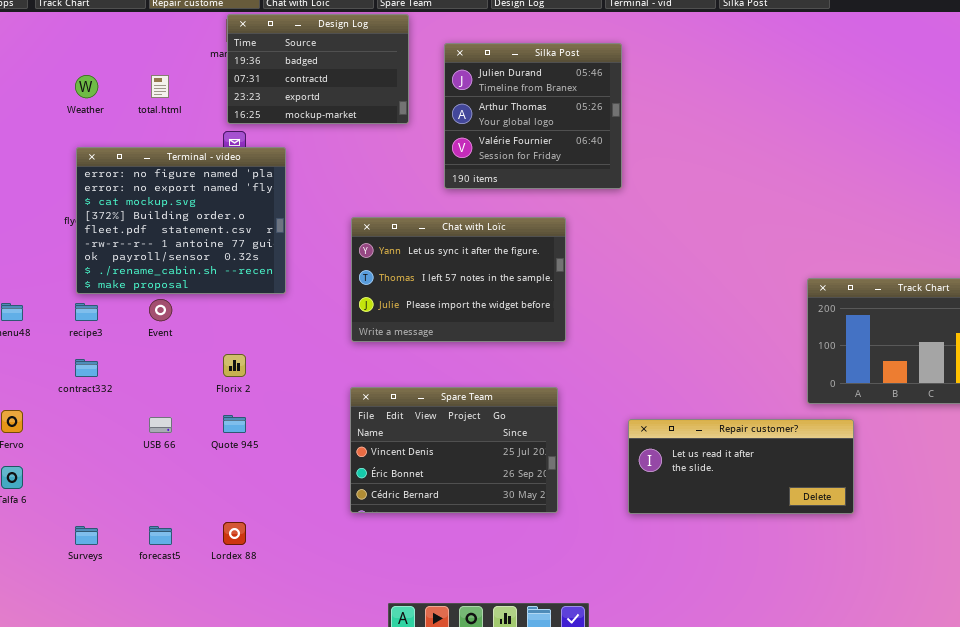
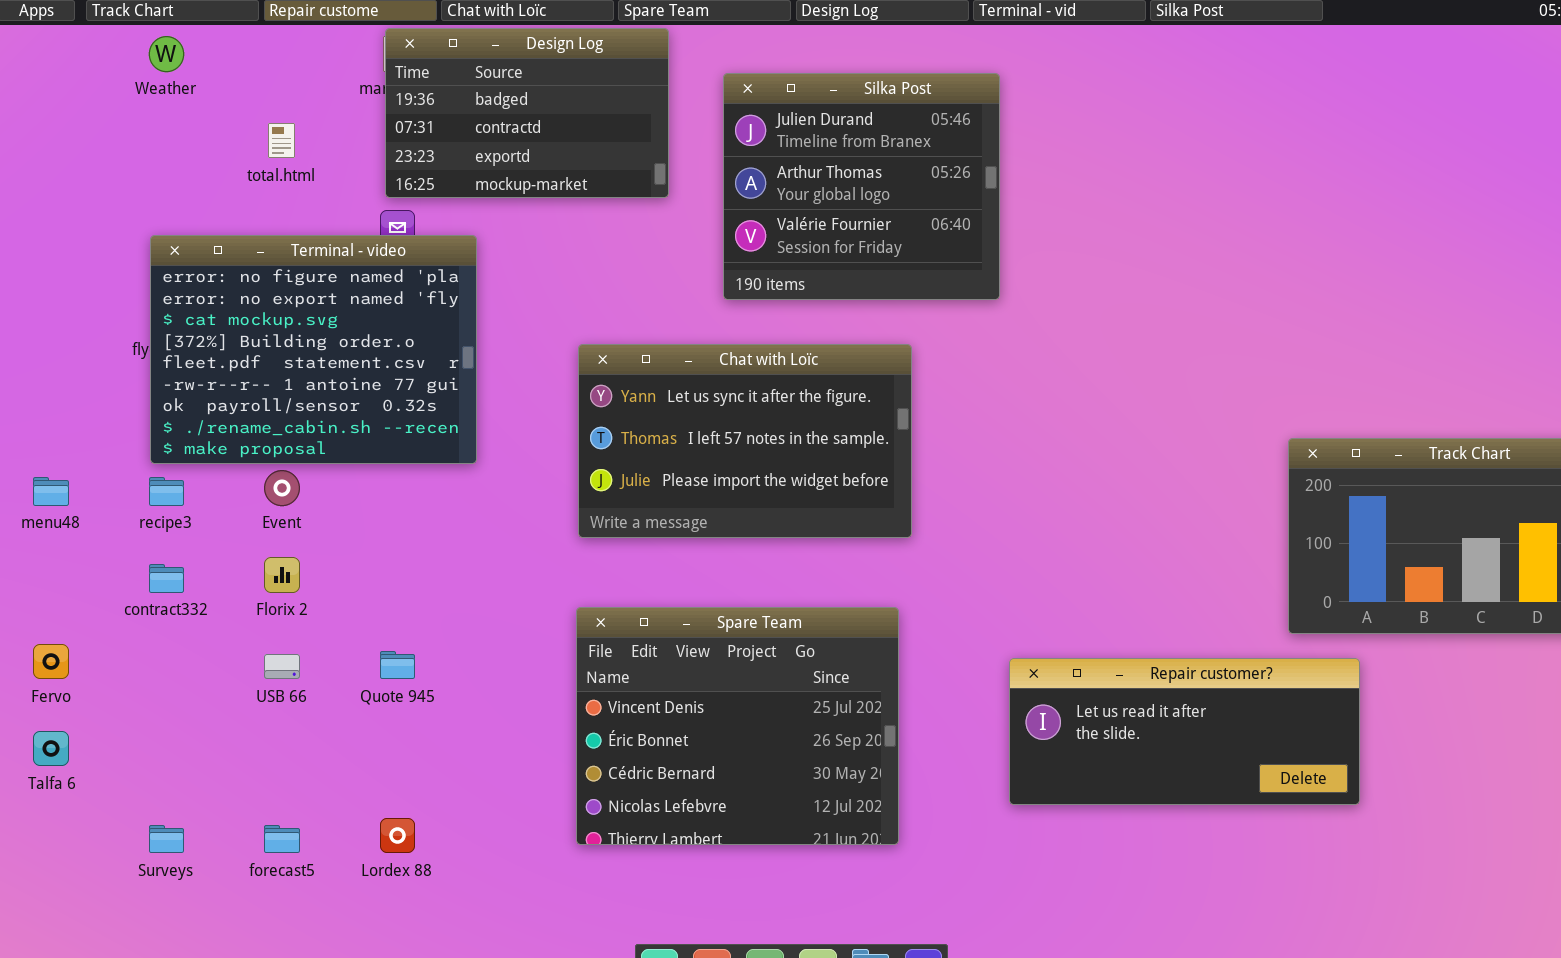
Weather: [75,75,98,98] -> [149,36,184,72], moved
Florix 2: [223,354,246,377] -> [264,557,300,593], moved
Spare Team: [350,387,558,513] -> [576,607,899,845], resized

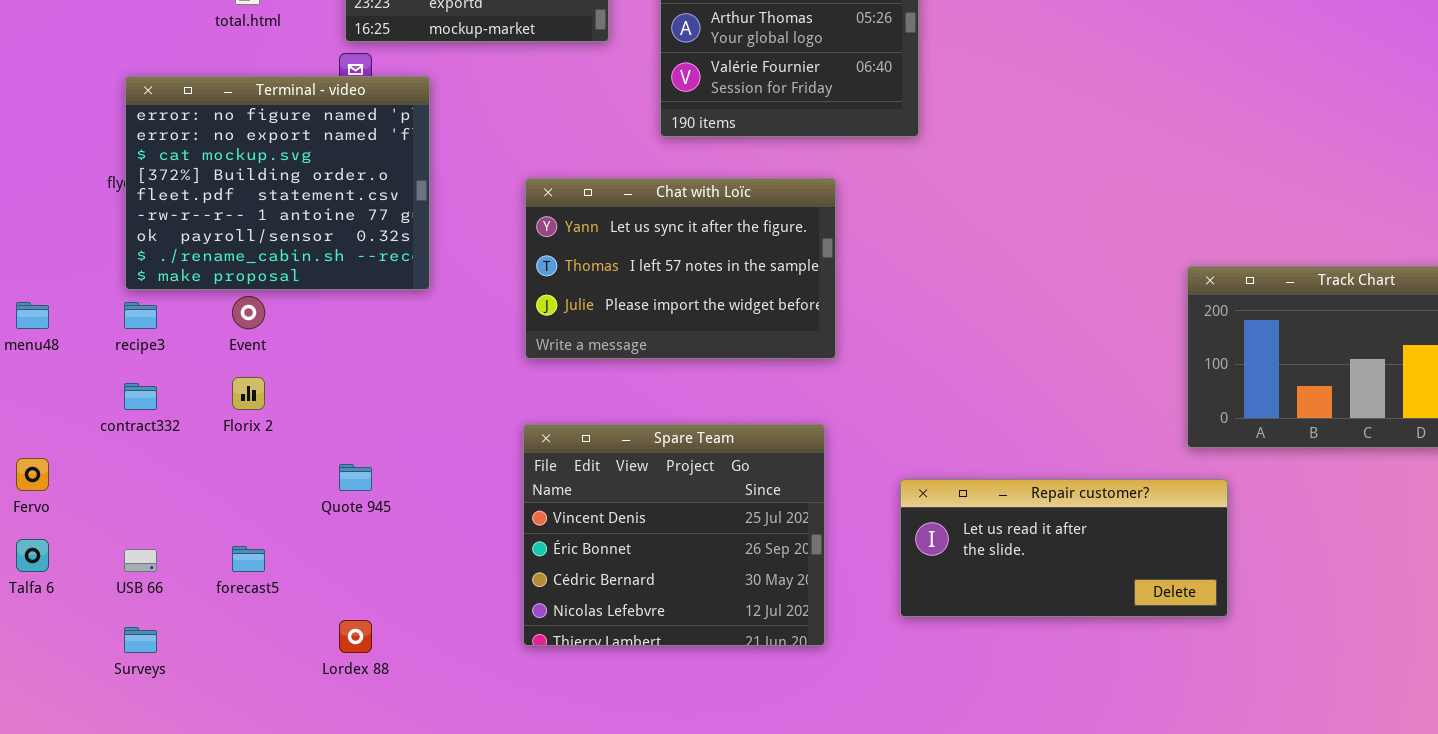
USB 66: [264,654,300,679] -> [124,549,157,572], moved
Repair customer?: [1009,658,1360,805] -> [900,479,1228,617], moved
forecast5: [264,825,300,853] -> [232,546,265,572], moved

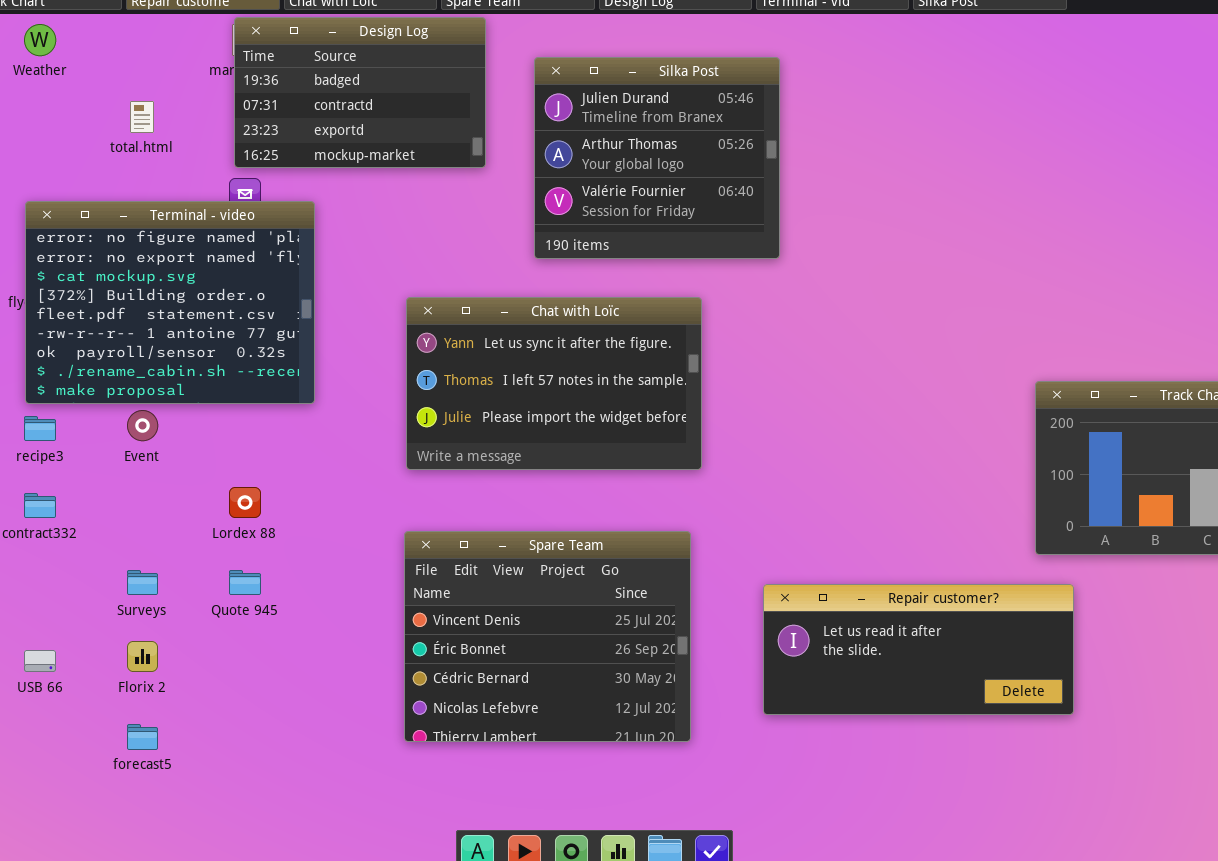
Florix 2: [232,377,265,410] -> [127,641,158,672], moved
forecast5: [232,546,265,572] -> [127,724,158,750], moved
Lordex 88: [339,620,372,653] -> [229,487,261,518], moved
Surveys: [124,627,157,653] -> [127,570,158,595], moved

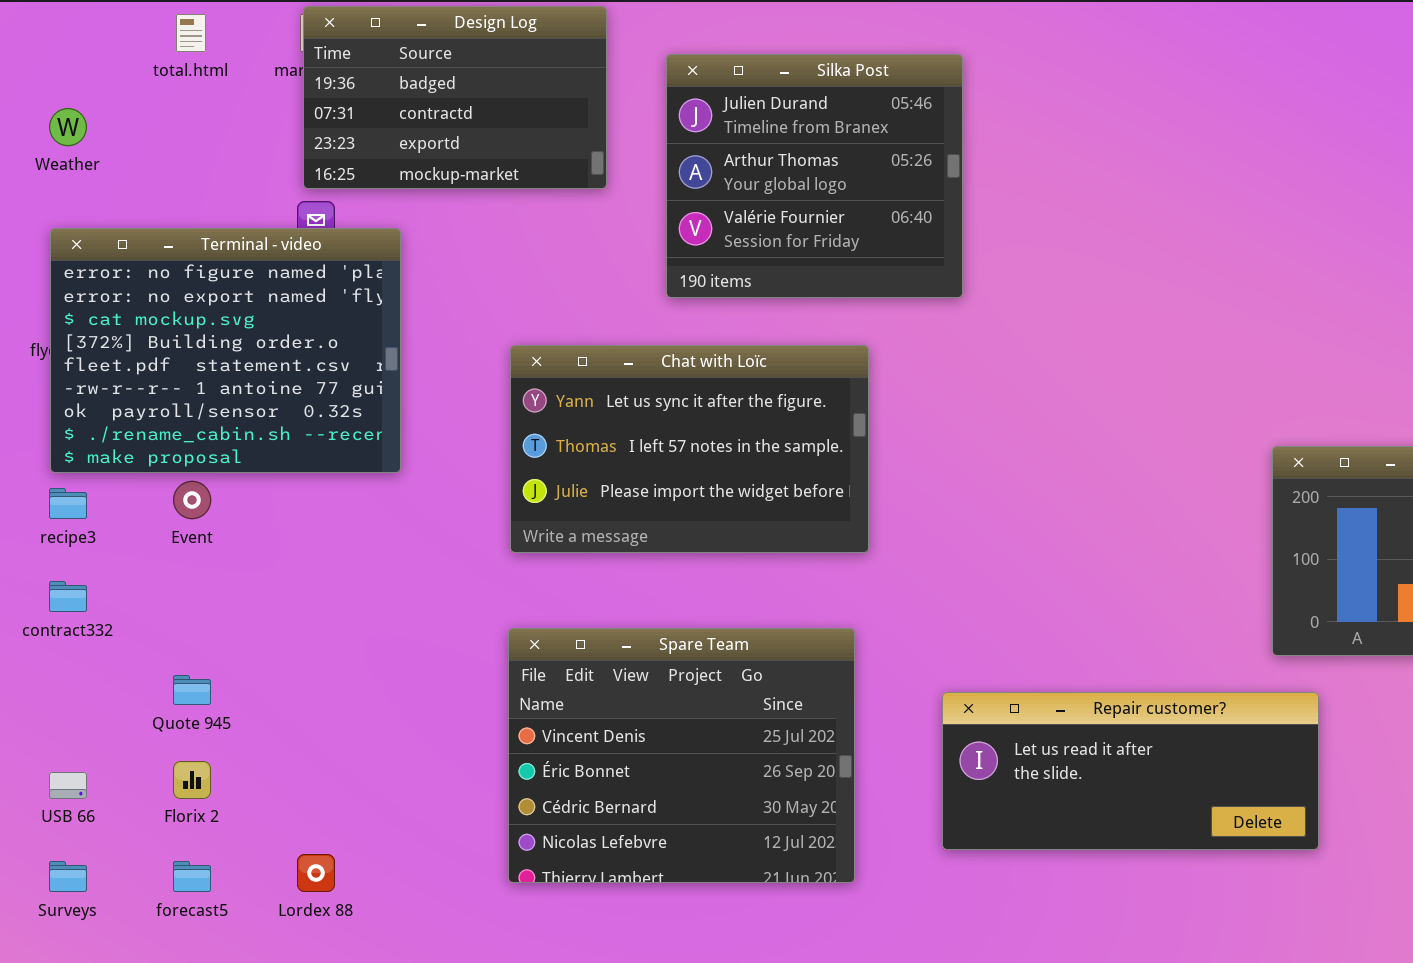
Weather: [24,24,56,56] -> [49,108,87,146], moved
total.html: [130,101,154,133] -> [176,14,206,52], moved
Lordex 88: [229,487,261,518] -> [297,854,335,892], moved
Surveys: [127,570,158,595] -> [49,861,87,892], moved
Quote 945: [229,570,261,595] -> [173,675,211,705], moved

